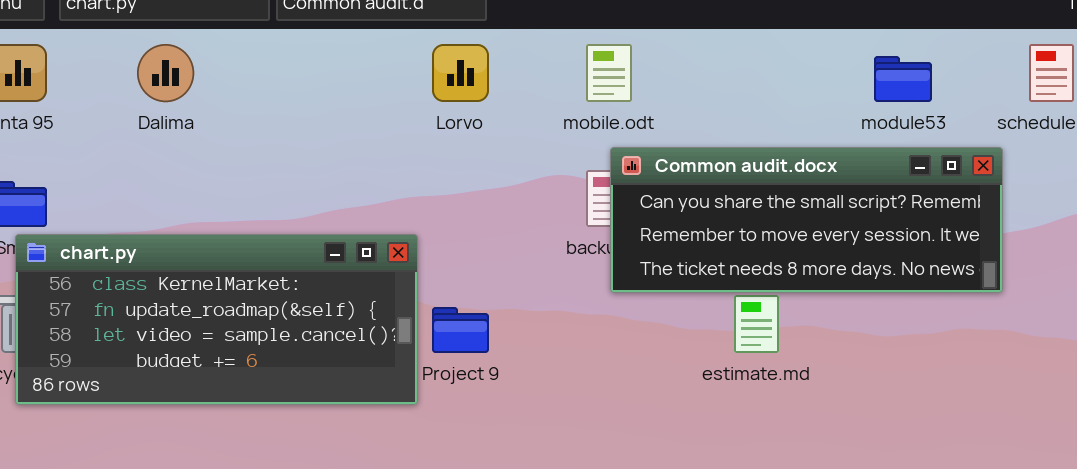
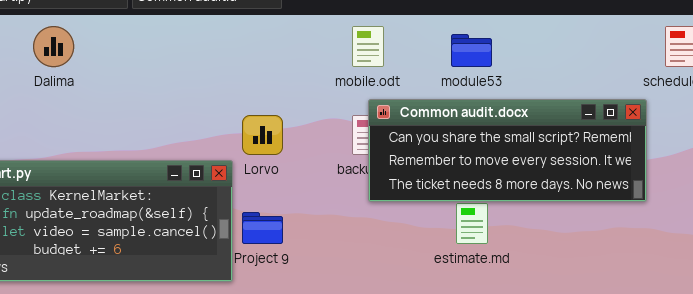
Lorvo: [432,44,489,102] -> [242,115,283,155], moved
module53: [874,56,932,102] -> [451,34,492,67], moved

